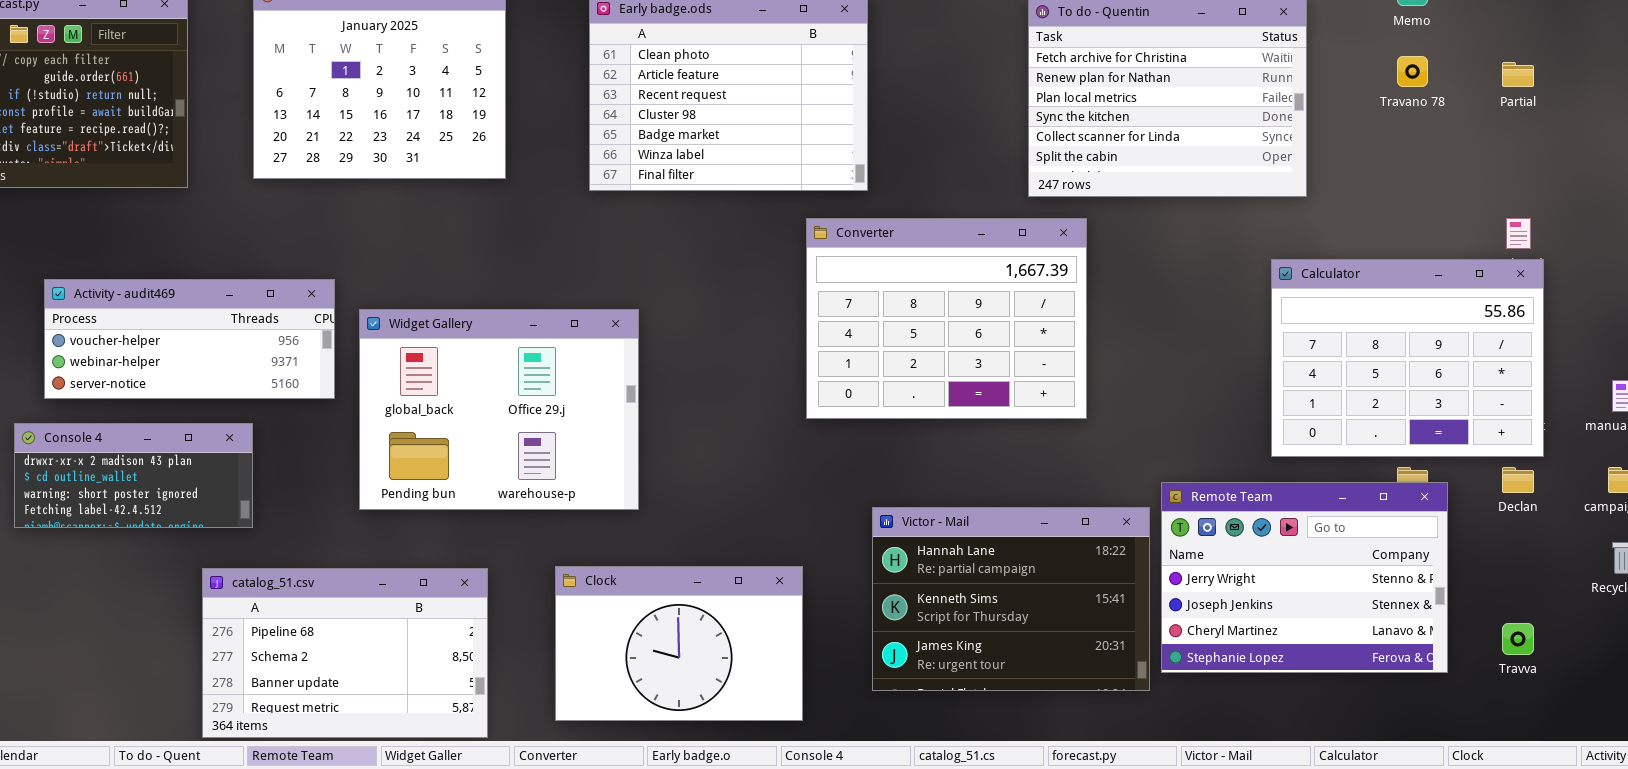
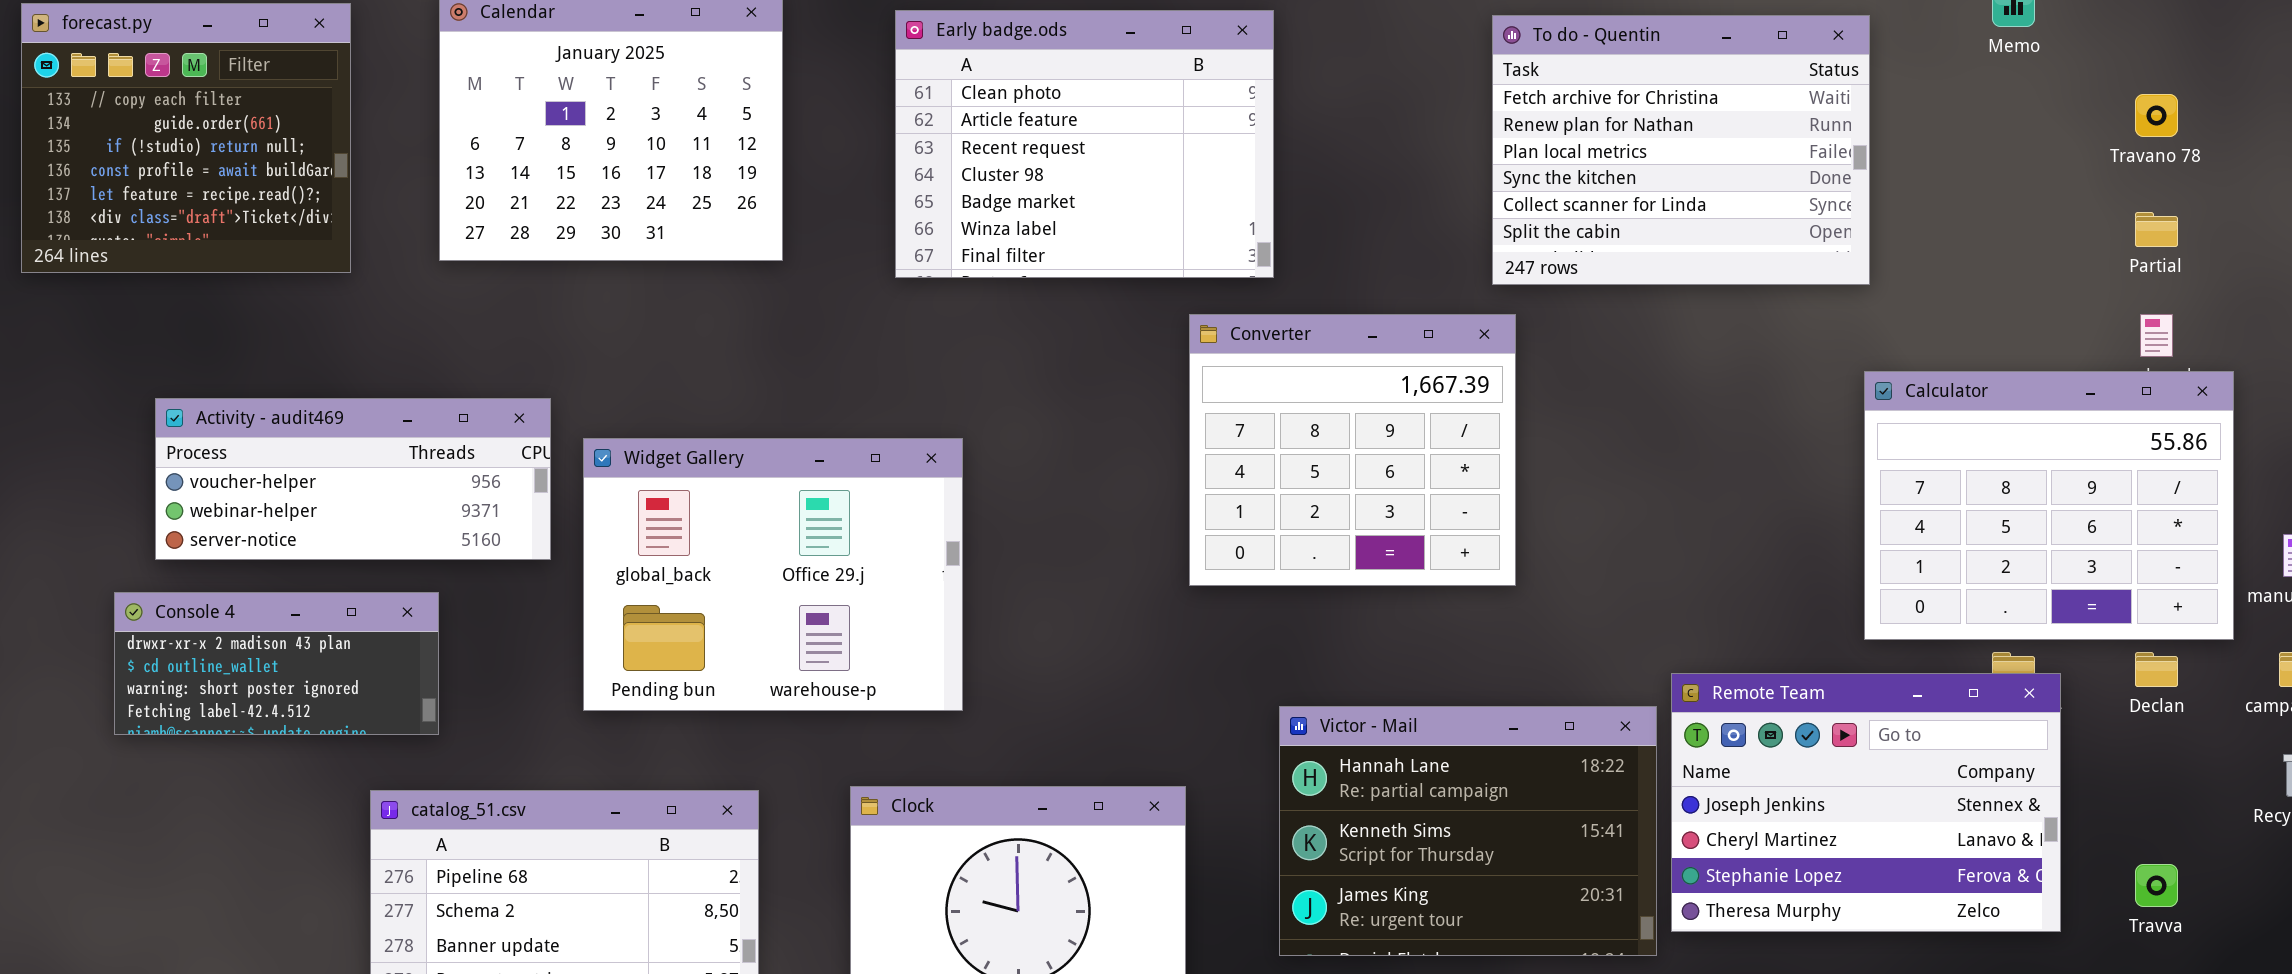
Travano 78: [1397,56,1428,87] -> [2135,94,2178,137], moved
Partial: [1502,62,1534,87] -> [2135,212,2178,247], moved
Converter: [806,218,1087,419] -> [1189,314,1516,586], resized
Calculator: [1271,259,1544,457] -> [1864,371,2234,640], moved
Remote Team: [1161,482,1448,673] -> [1671,673,2061,932], scrolled down 1 row

